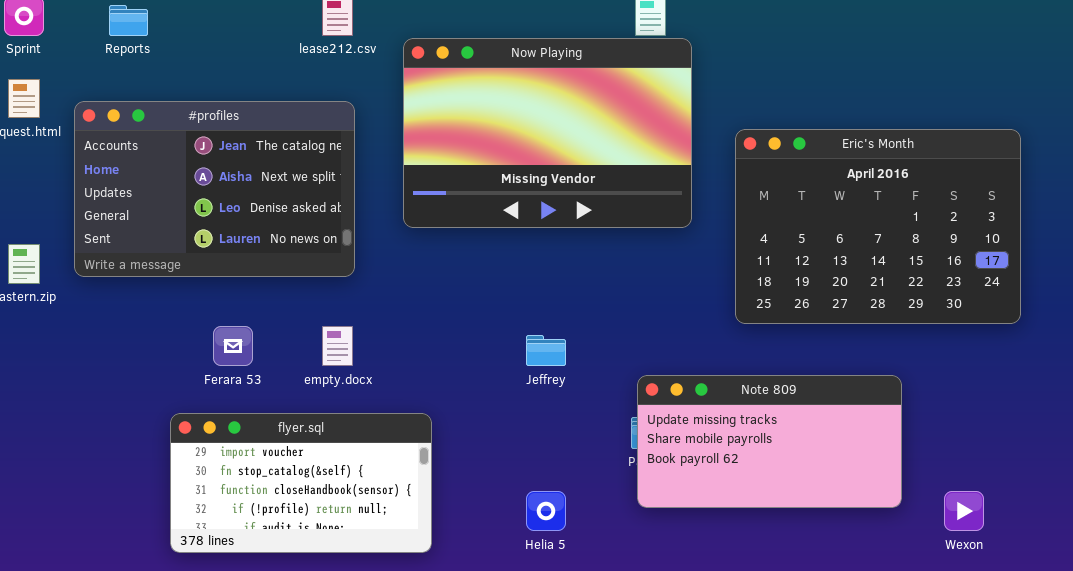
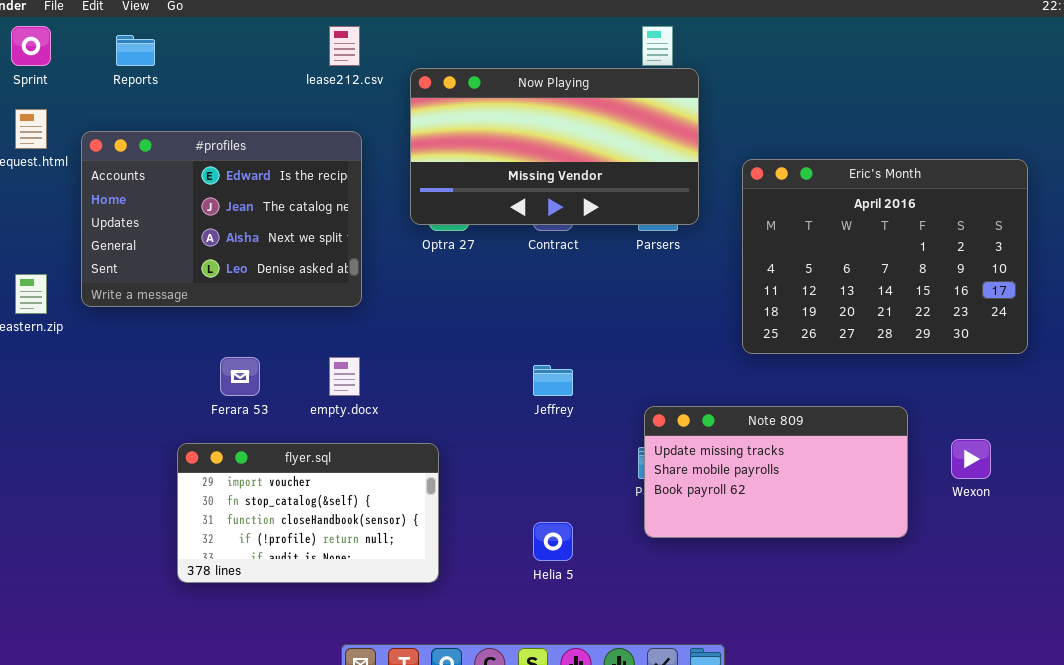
Now Playing: [403,38,692,228] -> [410,68,699,225], resized
#profiles: [74,101,355,277] -> [81,131,362,307], scrolled up 1 row
Wexon: [944,491,984,531] -> [951,439,991,479], moved

